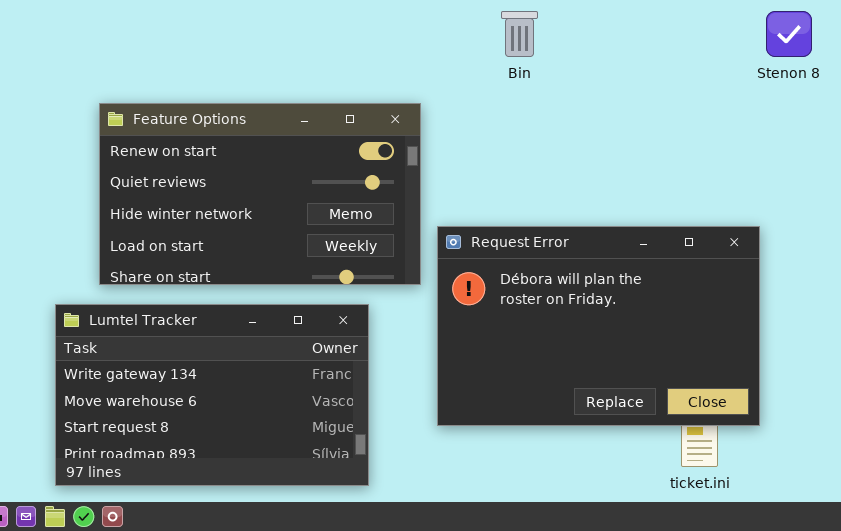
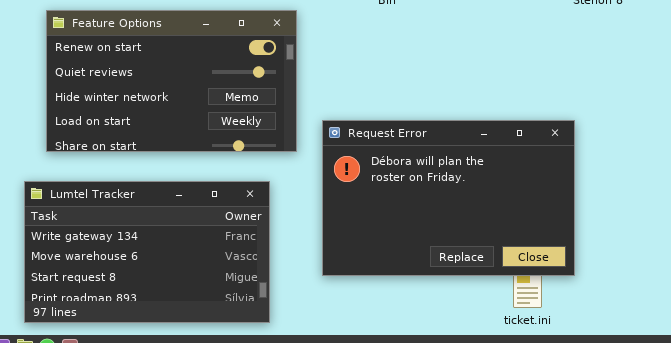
Feature Options: [99,103,421,285] -> [46,10,297,152], moved

